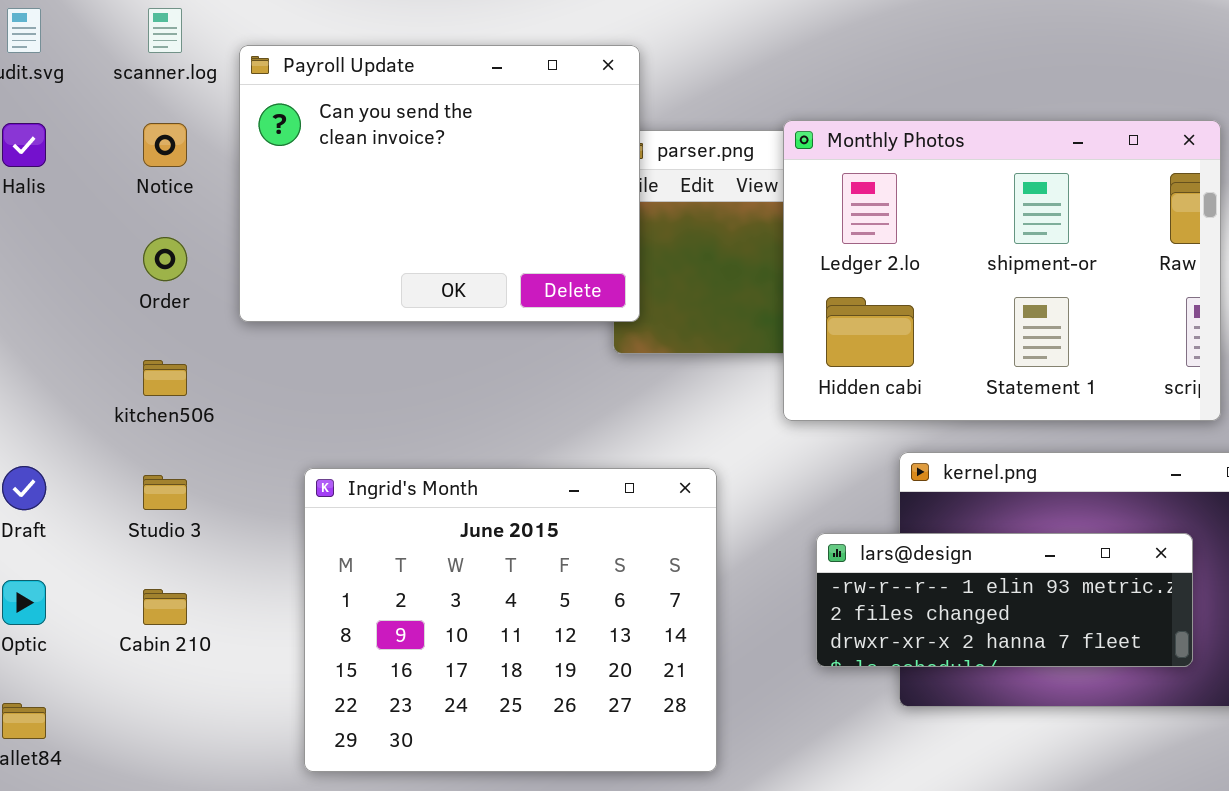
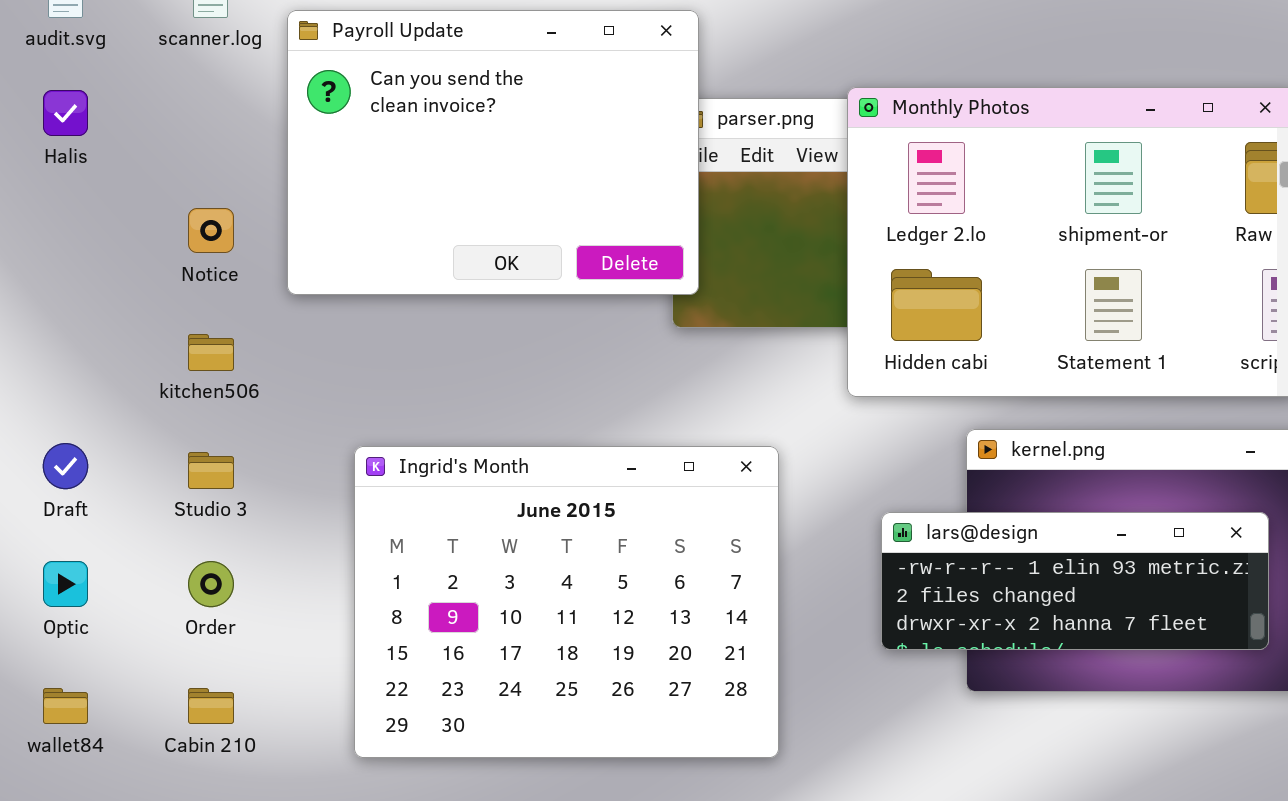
Notice: [143,123,187,167] -> [188,208,234,253], moved
Order: [143,237,187,281] -> [188,561,234,607], moved
Cabin 210: [143,589,187,625] -> [188,688,234,724], moved

